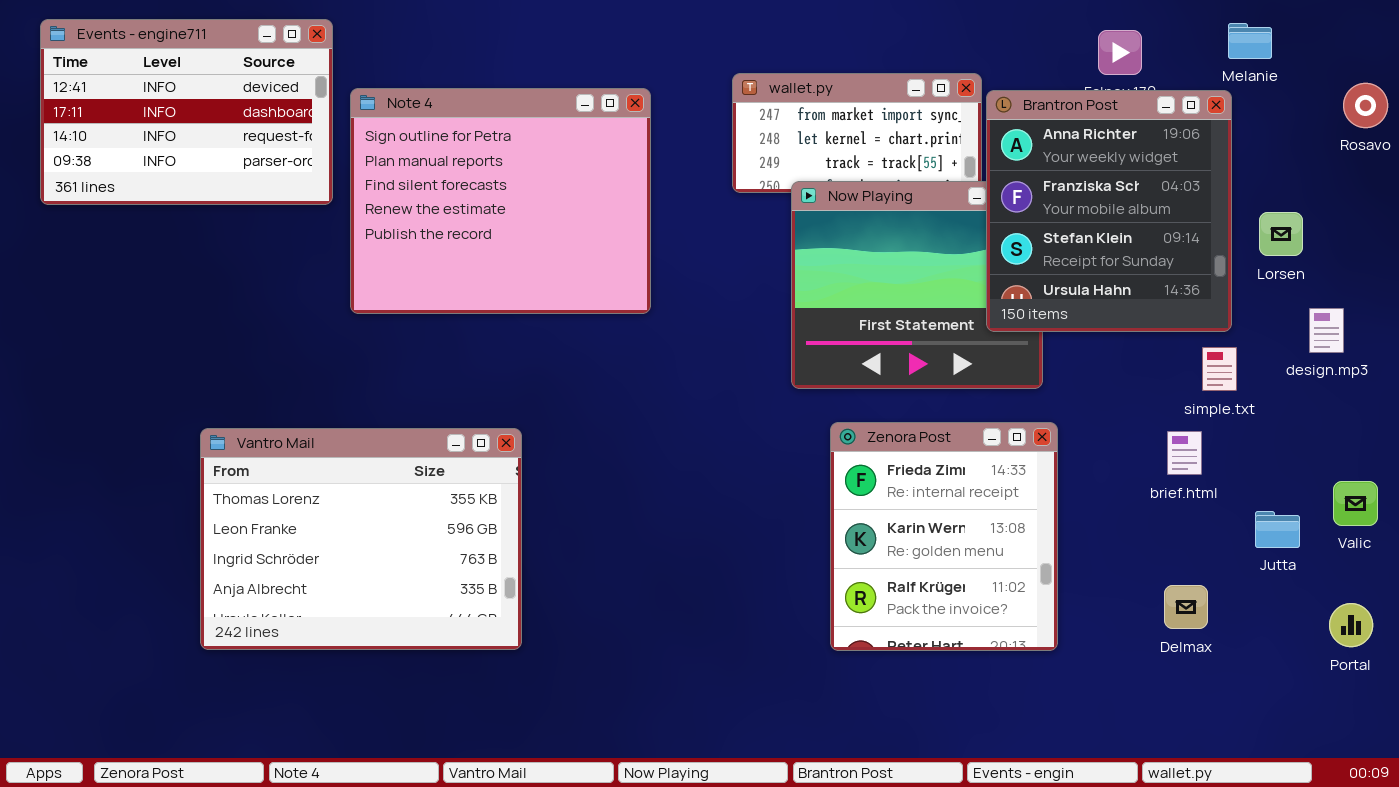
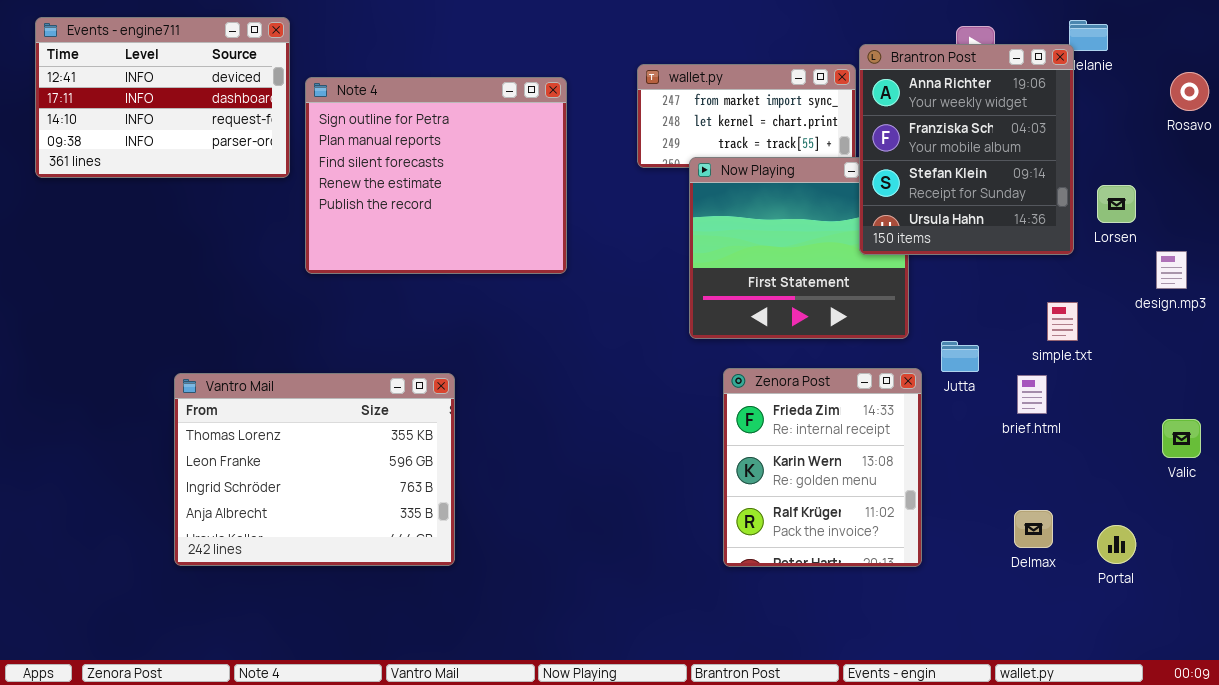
Brantron Post: [986,90,1232,332] -> [859,44,1074,255], moved
design.mp3: [1309,308,1344,353] -> [1156,251,1187,289], moved
Jutta: [1255,511,1300,548] -> [941,341,979,372], moved
Portal: [1329,603,1373,647] -> [1097,525,1136,564], moved

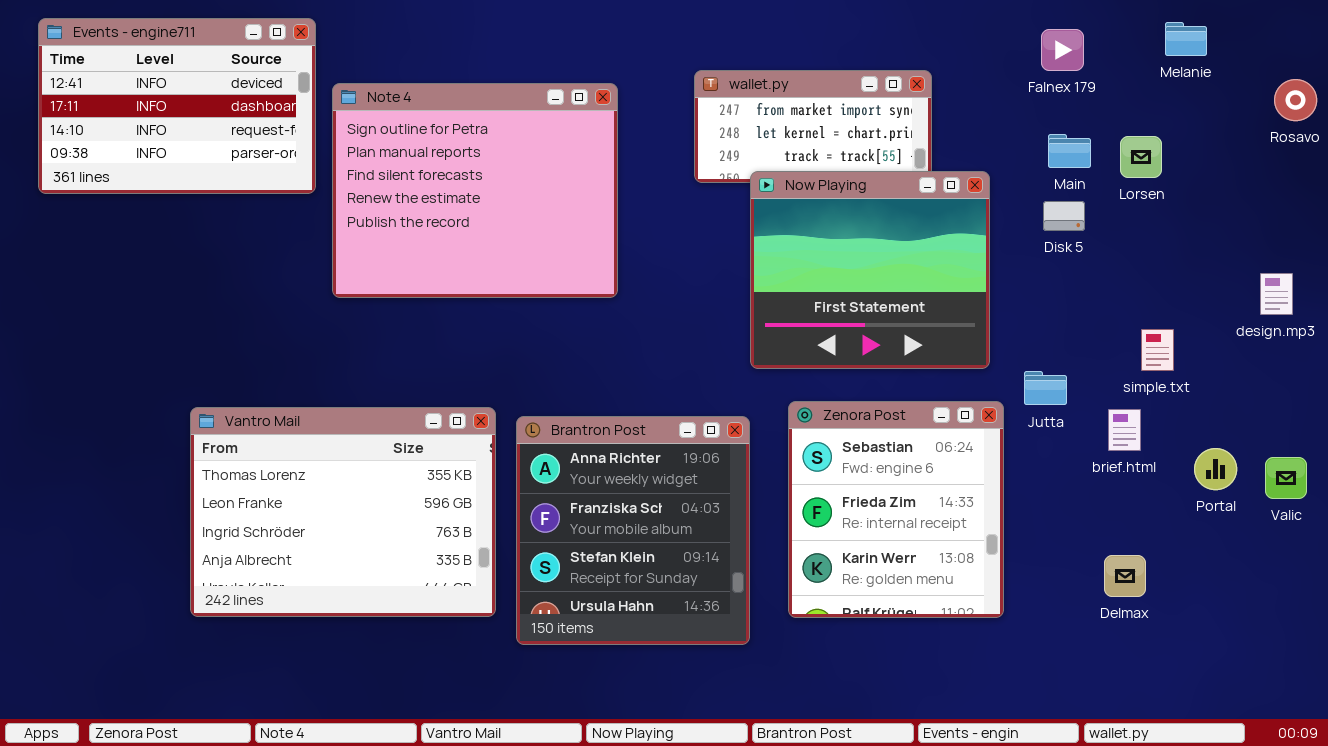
Brantron Post: [859,44,1074,255] -> [516,416,750,645], moved
Lorsen: [1097,185,1136,223] -> [1120,136,1162,178], moved
Zenora Post: [723,368,922,567] -> [788,401,1004,618], scrolled up 1 row
Portal: [1097,525,1136,564] -> [1194,448,1237,490], moved

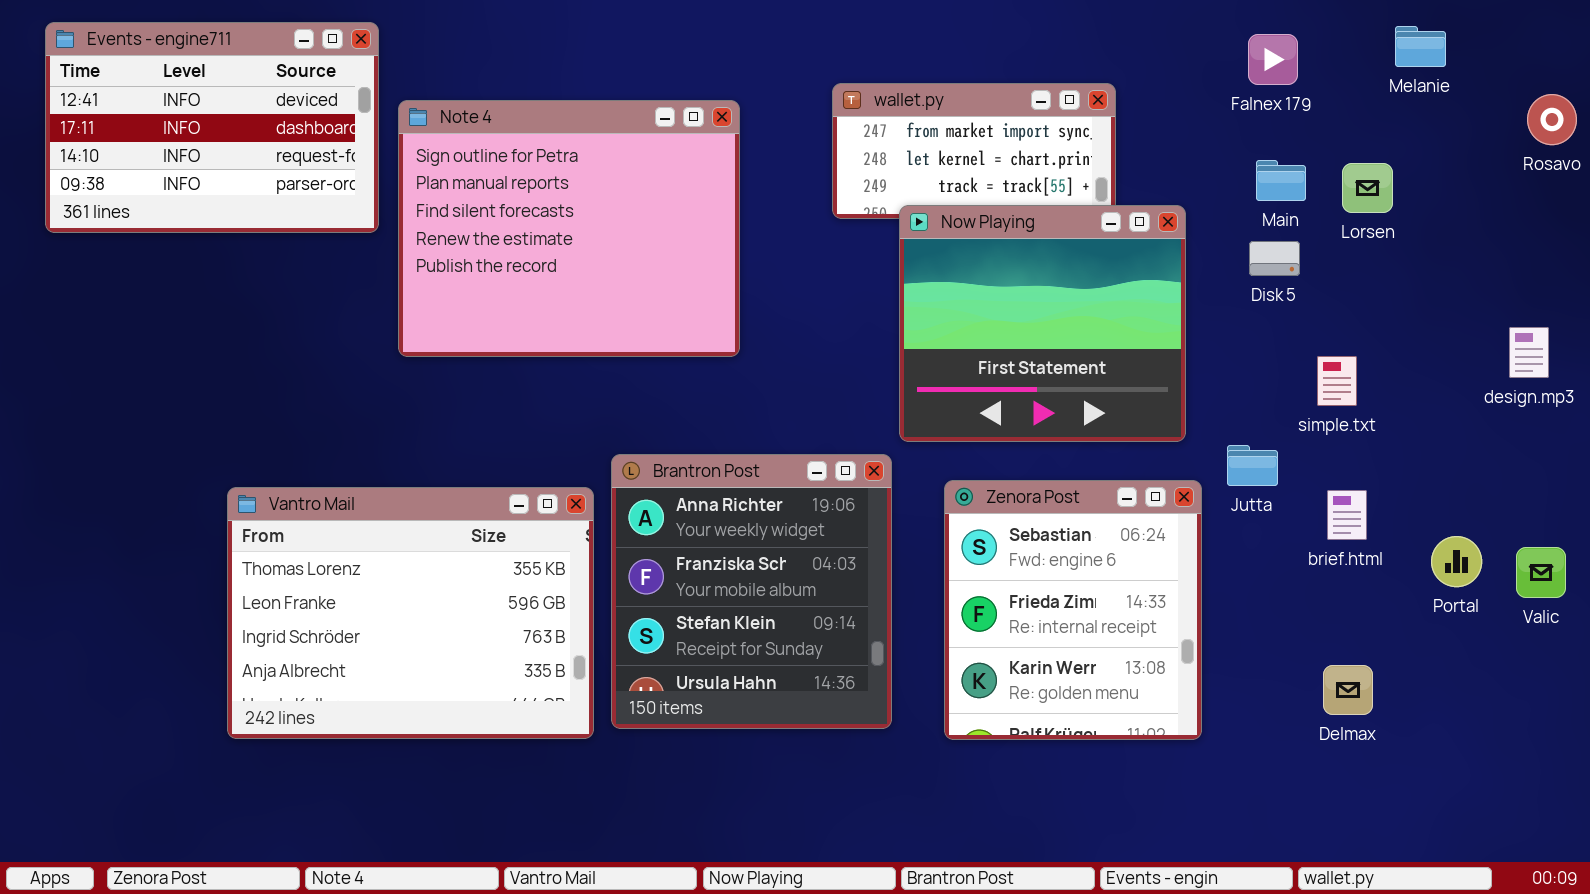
simple.txt: [1141,329,1174,371] -> [1317,356,1357,406], moved
Brantron Post: [516,416,750,645] -> [611,454,892,729], moved

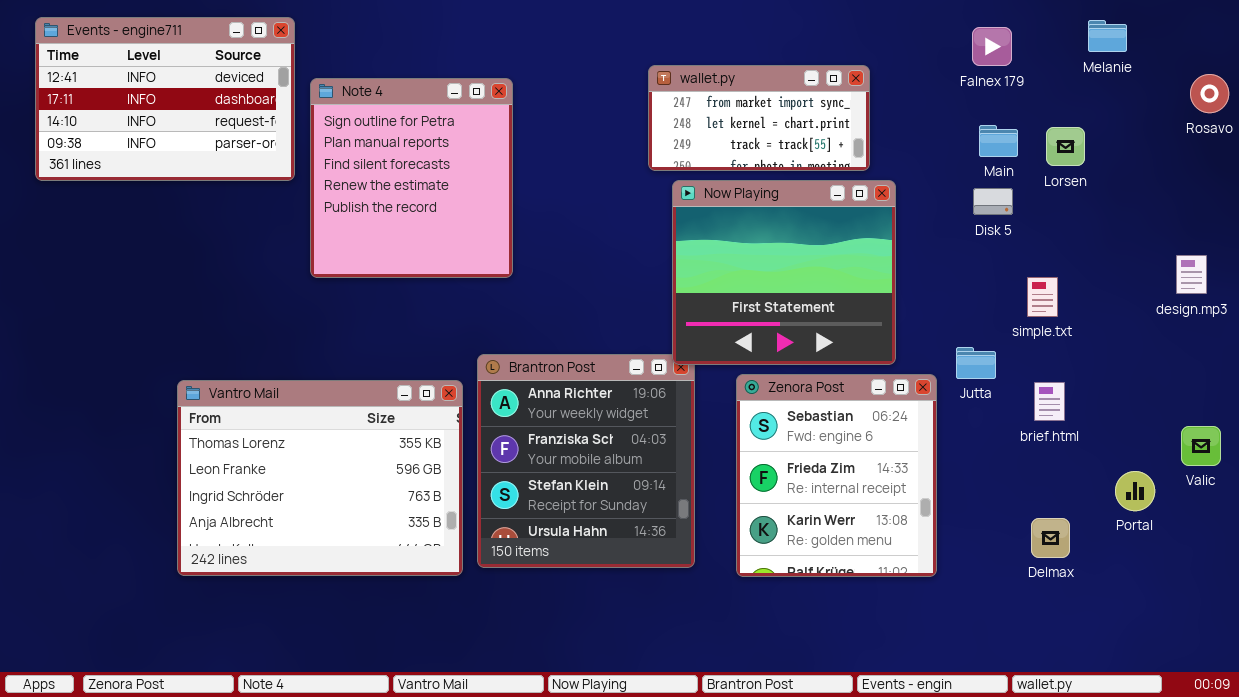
Note 4: [398,100,740,357] -> [310,78,513,278], resized
Now Playing: [899,205,1186,442] -> [672,180,896,365], moved
Portal: [1431,536,1482,587] -> [1115,471,1155,511], moved

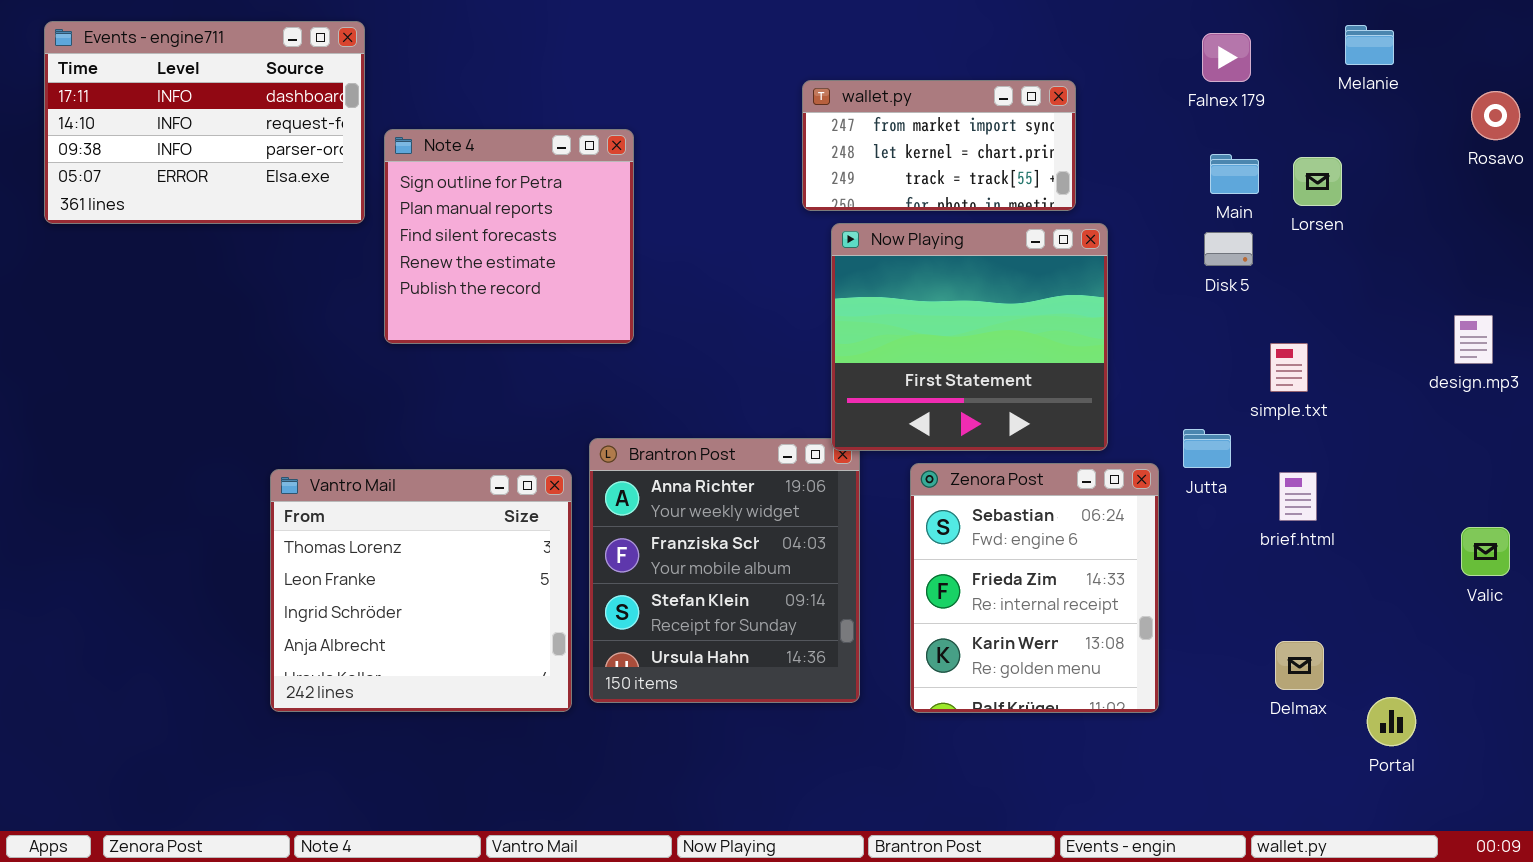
Events - engine711: [35,17,295,181] -> [44,21,365,224], scrolled down 1 row
Note 4: [310,78,513,278] -> [384,129,634,344], resized
Vantro Mail: [177,380,463,576] -> [270,469,572,712], resized
Portal: [1115,471,1155,511] -> [1367,697,1416,746], moved

